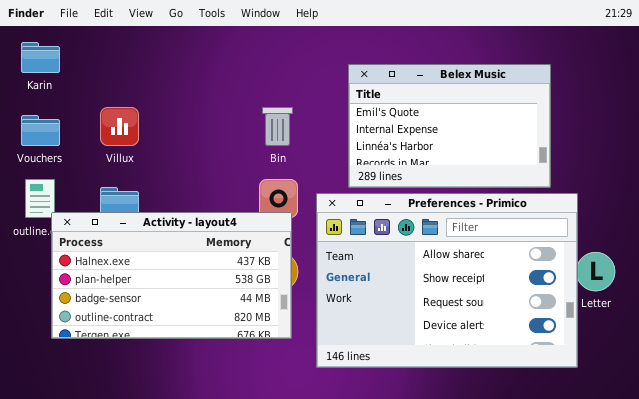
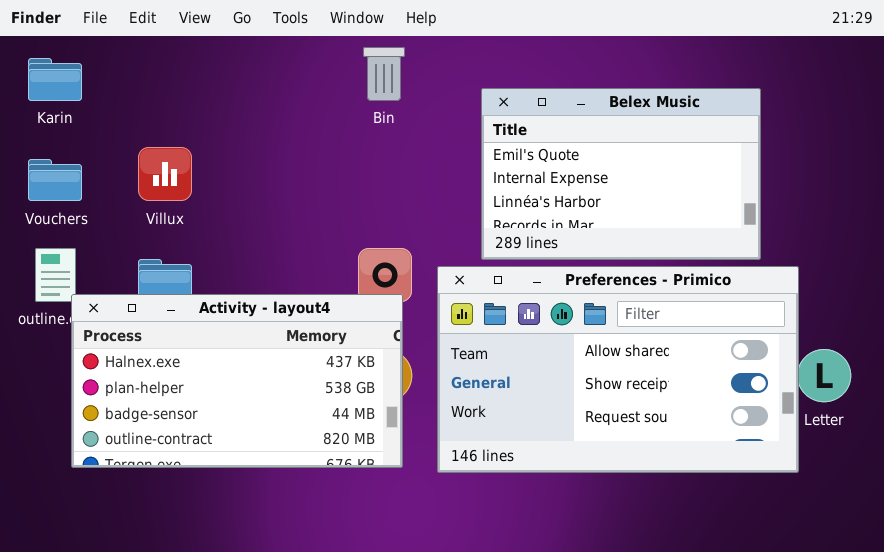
Bin: [262,107,293,146] -> [363,47,405,101], moved
Preferences - Primico: [316,193,578,368] -> [437,266,799,473], resized

